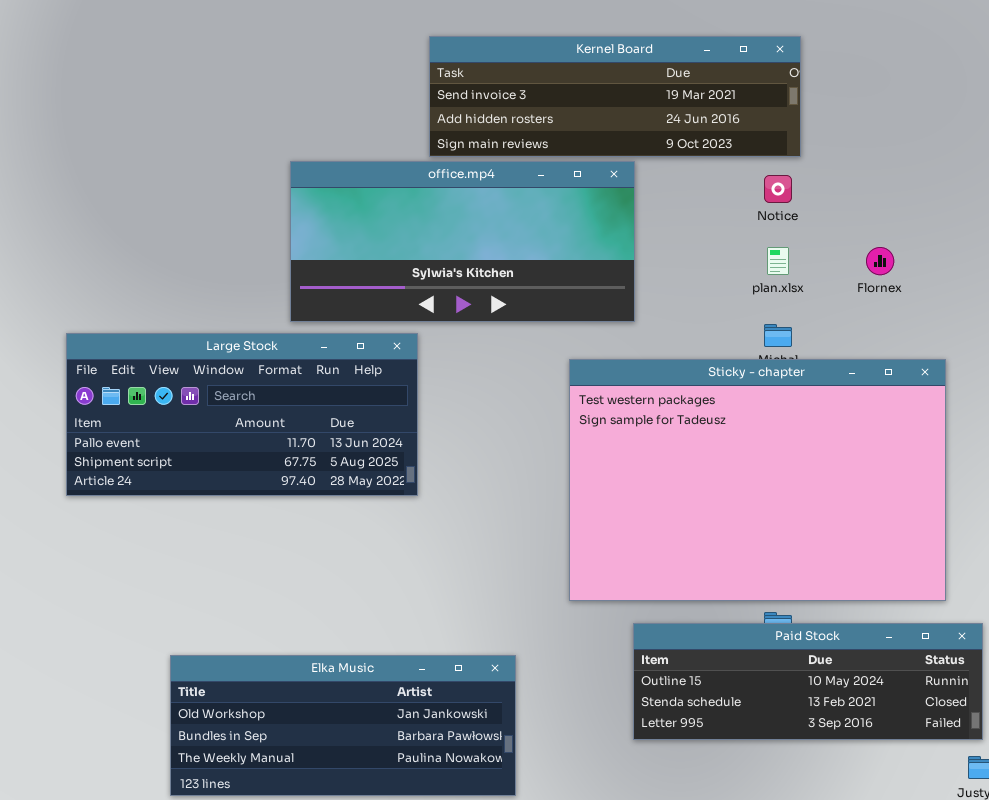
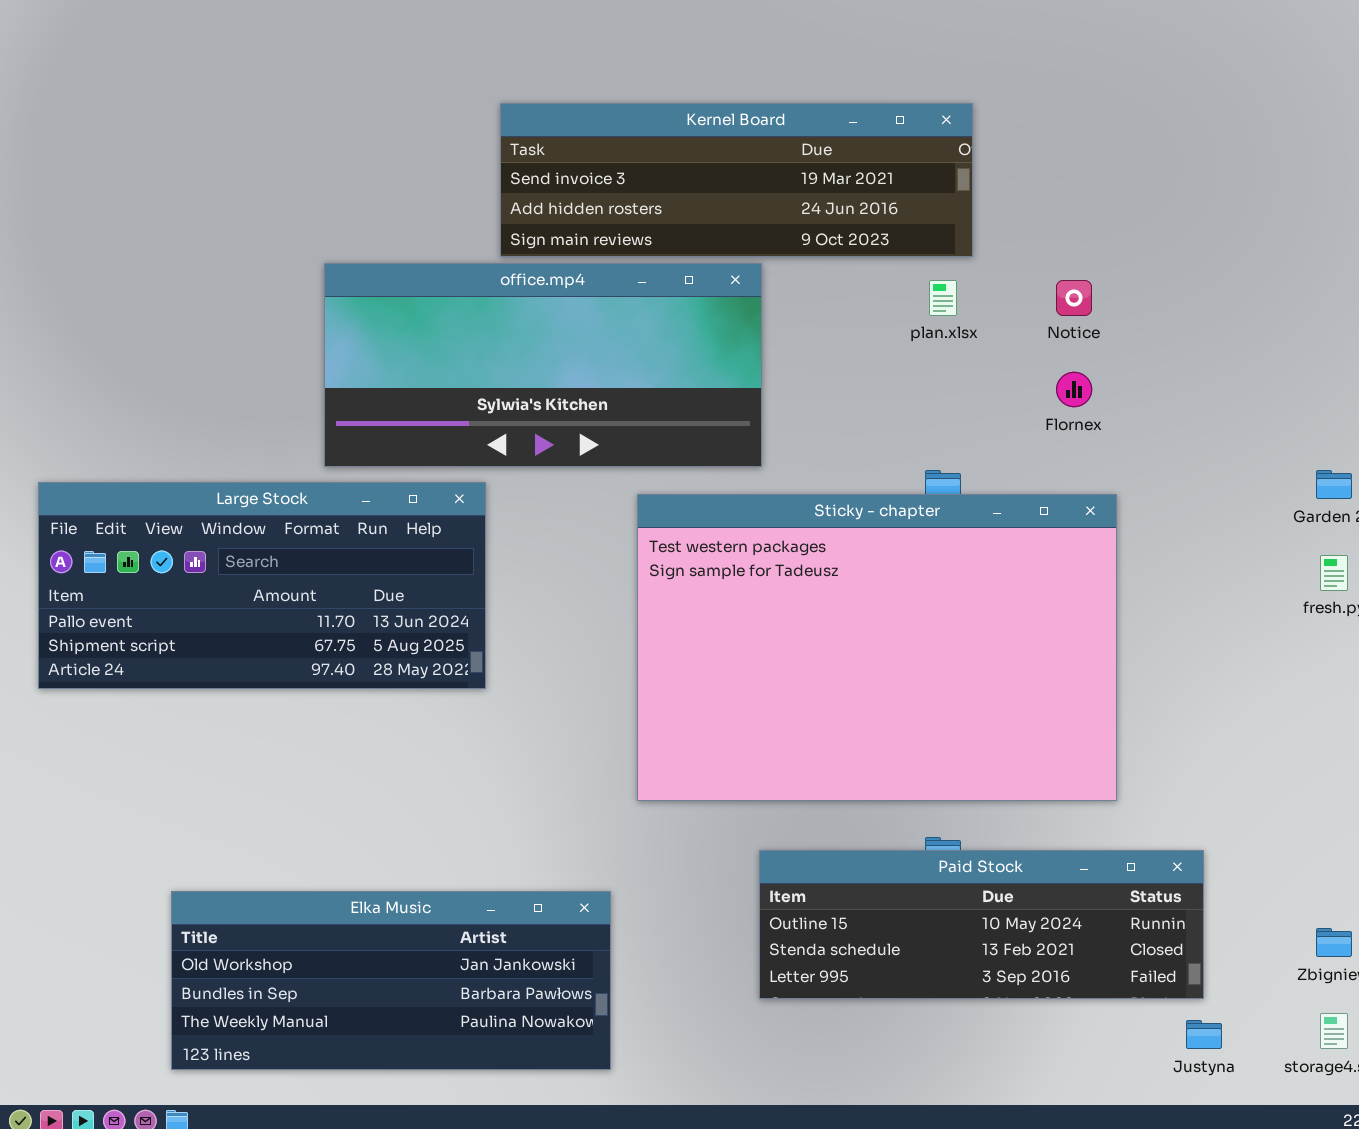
Notice: [764,175,792,203] -> [1056,280,1092,316], moved
plan.xlsx: [767,247,789,275] -> [929,280,957,316], moved
Sticky - chapter: [569,359,946,601] -> [637,494,1117,801], moved

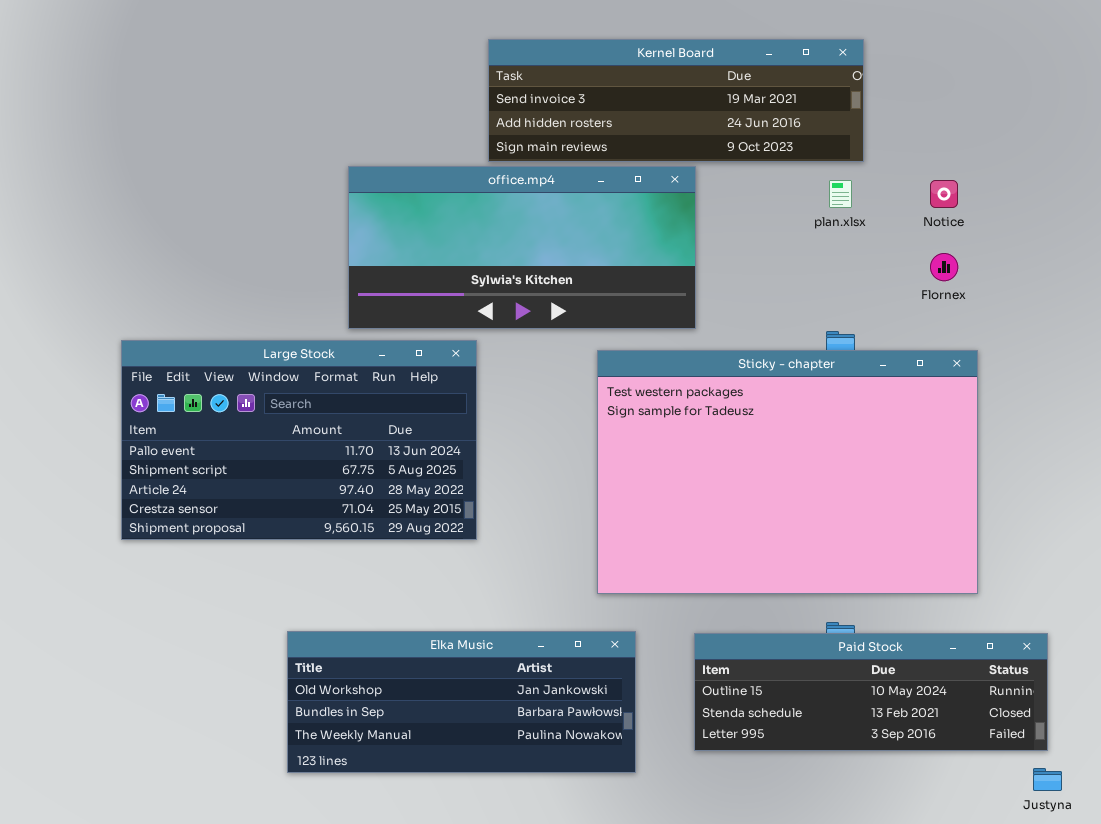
Large Stock: [38,482,486,689] -> [121,340,477,540], resized
Elka Music: [171,891,611,1070] -> [287,631,636,773], moved

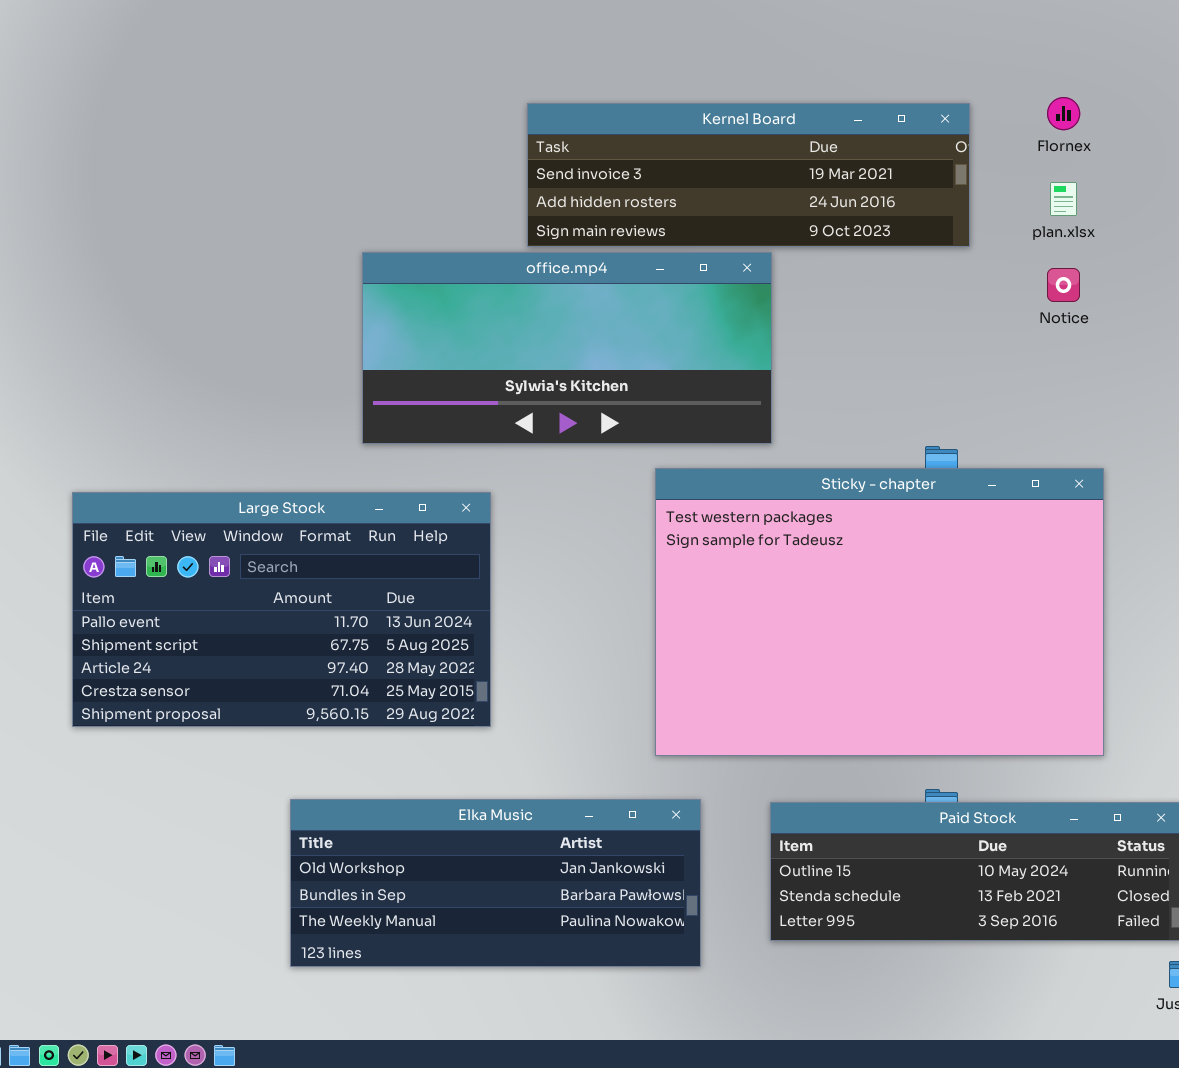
plan.xlsx: [829,180,852,208] -> [1050,182,1077,216], moved
Flornex: [930,253,958,281] -> [1047,97,1080,130], moved
Large Stock: [121,340,477,540] -> [72,492,491,727], moved

